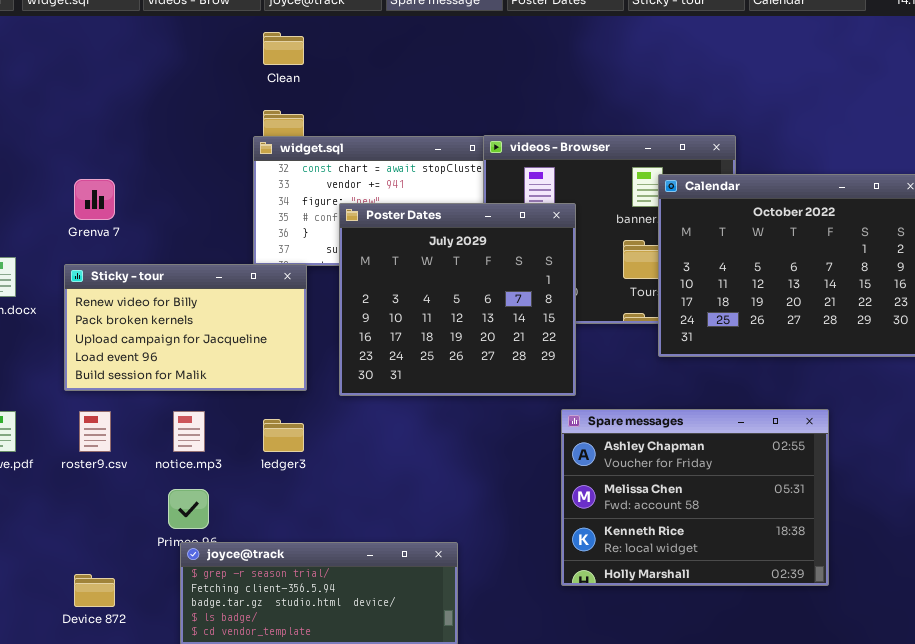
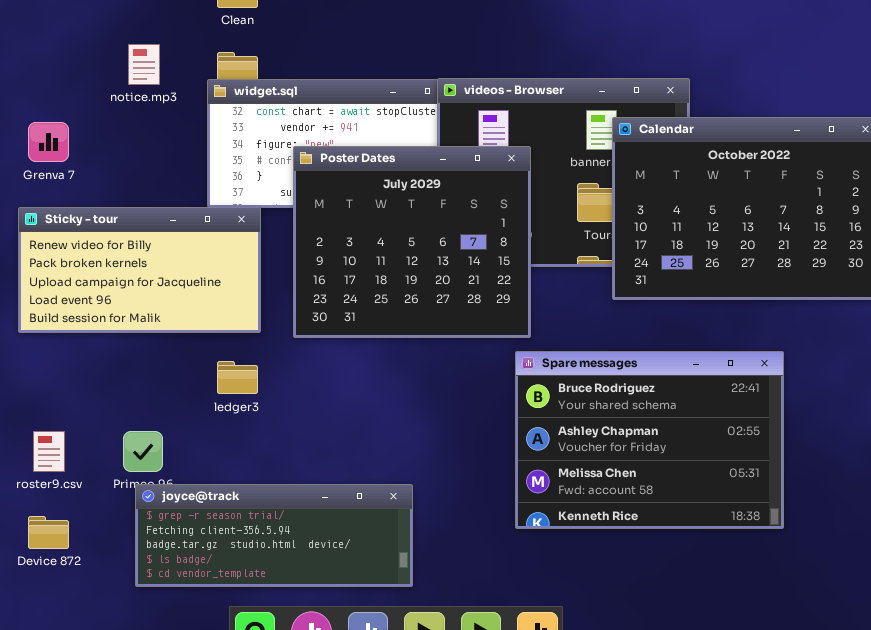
Spare messages: [561,409,829,586] -> [515,351,784,529], scrolled up 1 row
roster9.csv: [79,411,111,452] -> [33,431,65,472], moved
notice.mp3: [173,411,205,452] -> [128,44,160,85], moved

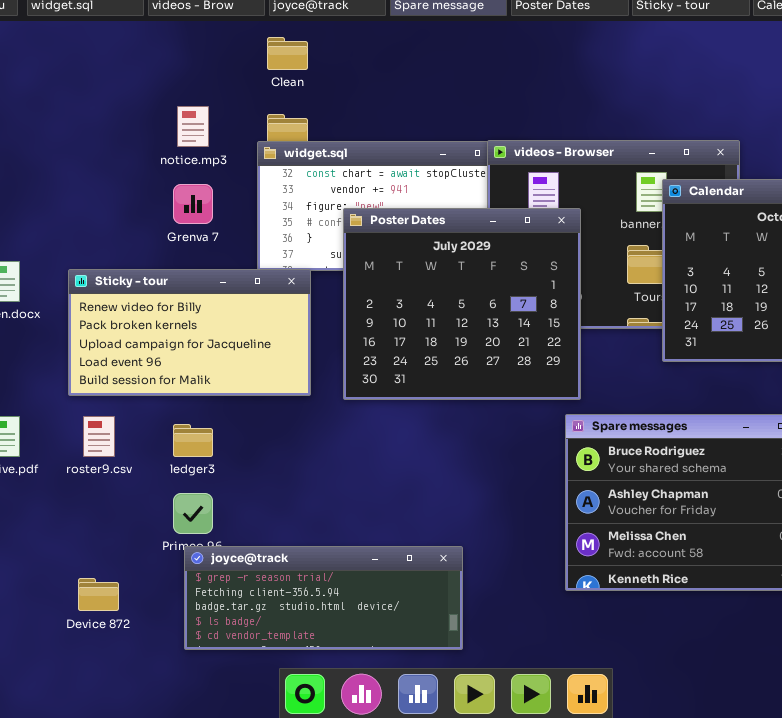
Grenva 7: [28,122,69,162] -> [173,184,213,224], moved
ledger3: [217,361,258,394] -> [173,424,213,457], moved
roster9.csv: [33,431,65,472] -> [83,416,115,457], moved

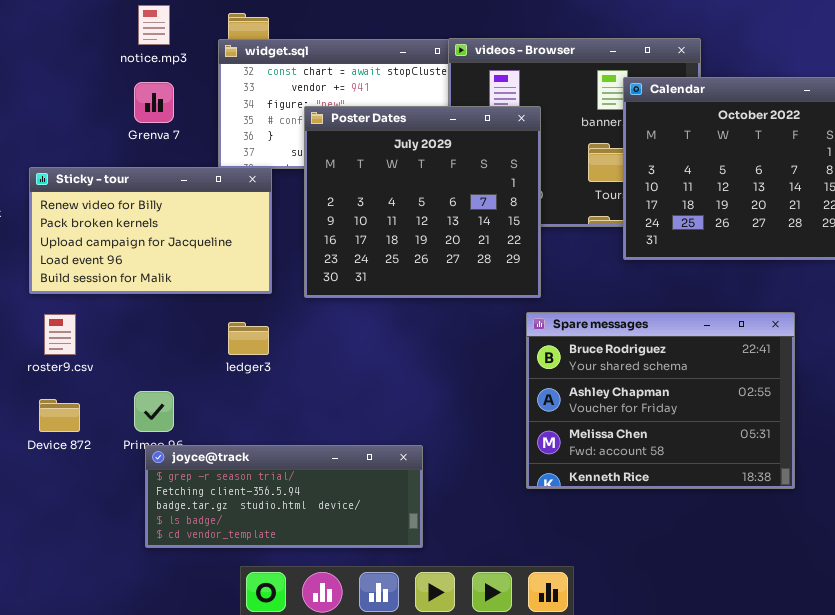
ledger3: [173,424,213,457] -> [228,322,269,355], moved
Device 872: [78,578,119,611] -> [39,399,80,432], moved

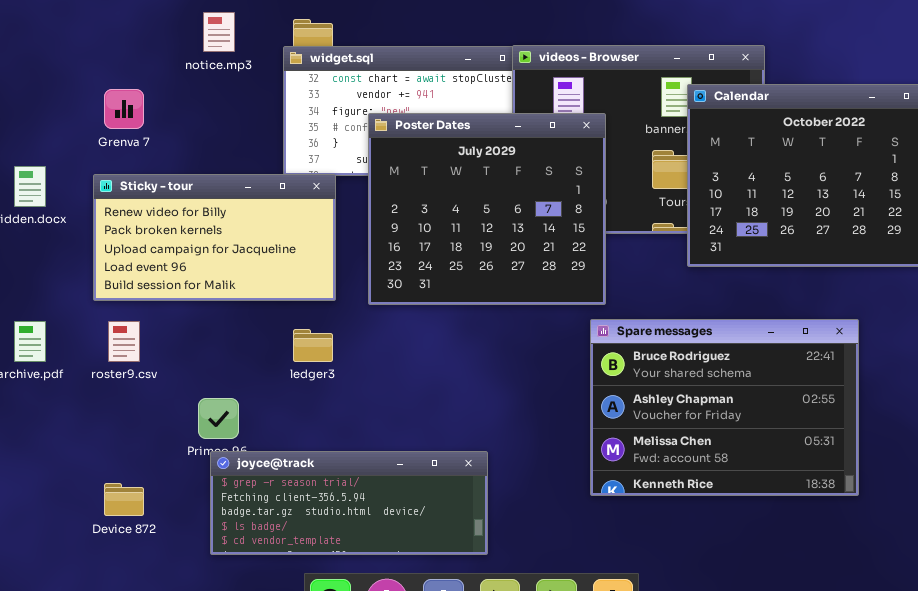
Grenva 7: [134,82,174,123] -> [104,89,144,129], moved
Device 872: [39,399,80,432] -> [104,483,144,516], moved

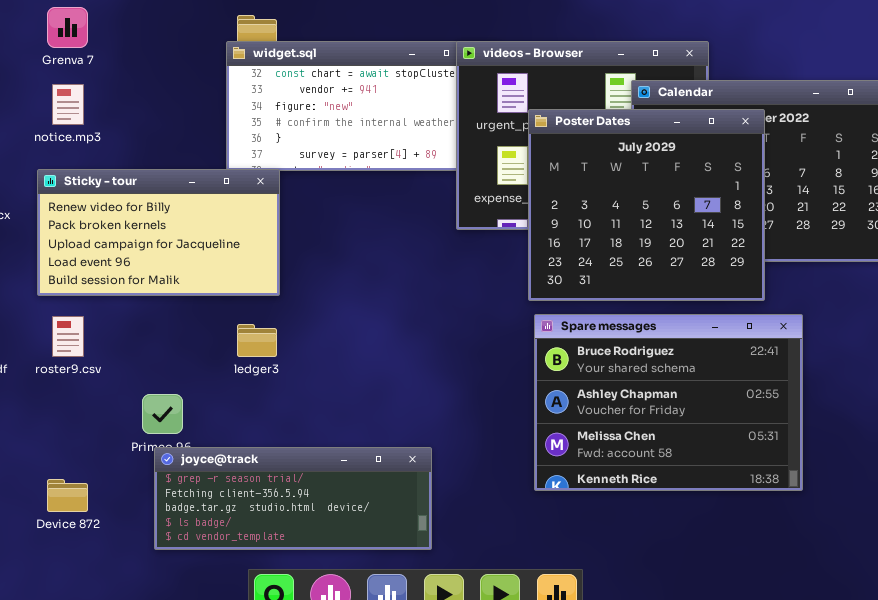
notice.mp3: [203,12,235,52] -> [52,84,84,125], moved
Grenva 7: [104,89,144,129] -> [47,7,88,48], moved
Poster Dates: [368,113,606,305] -> [528,109,765,301], moved

